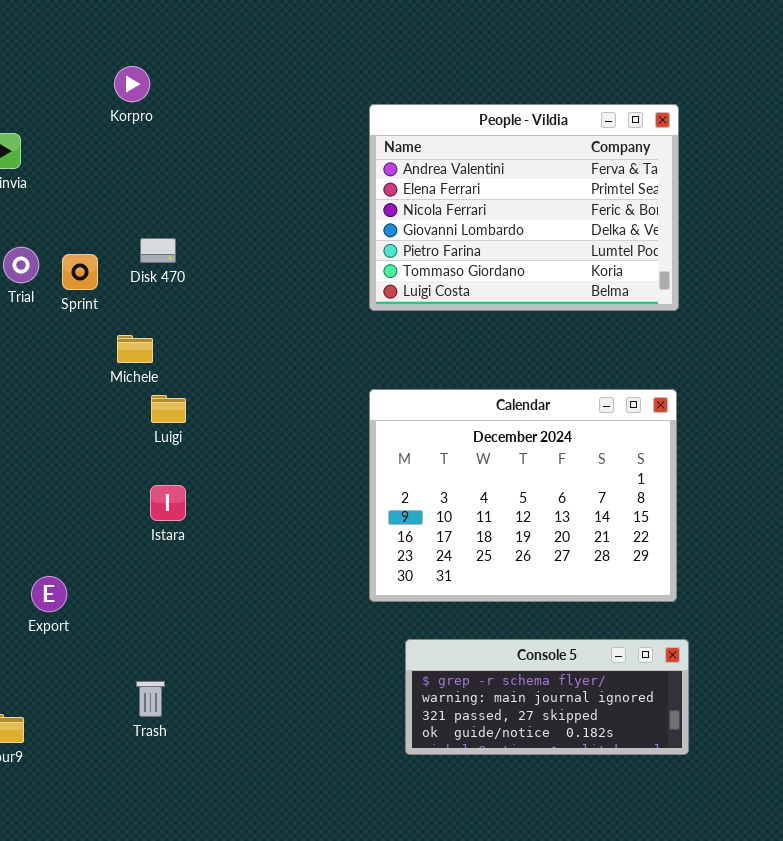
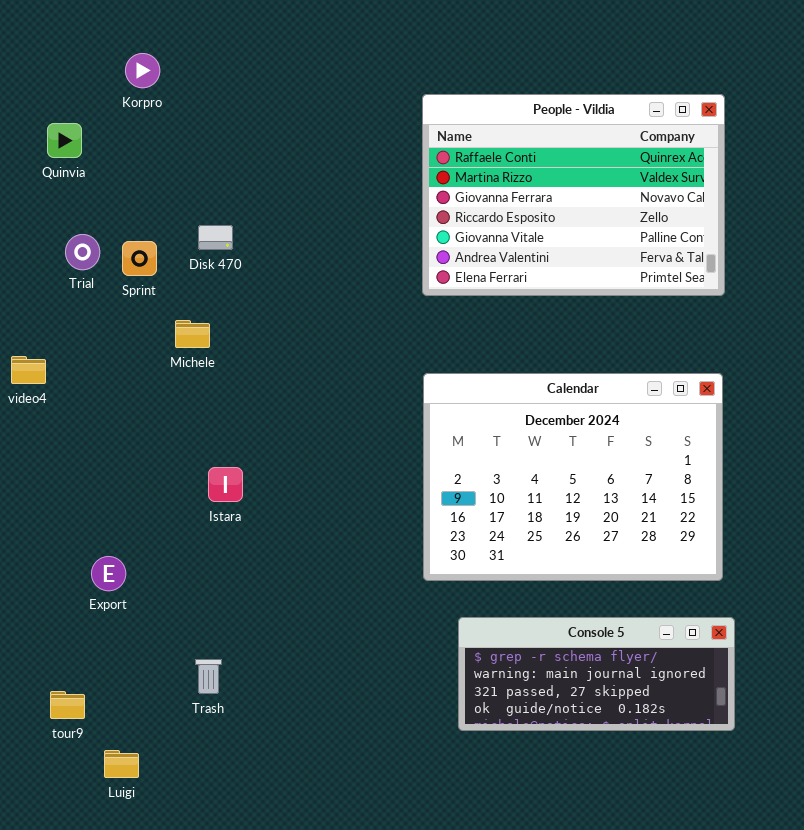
Korpro: [114,66,150,102] -> [125,53,160,88], moved
People - Vildia: [369,104,679,311] -> [422,94,725,296], scrolled up 5 rows
Luigi: [151,395,186,423] -> [104,750,139,778], moved

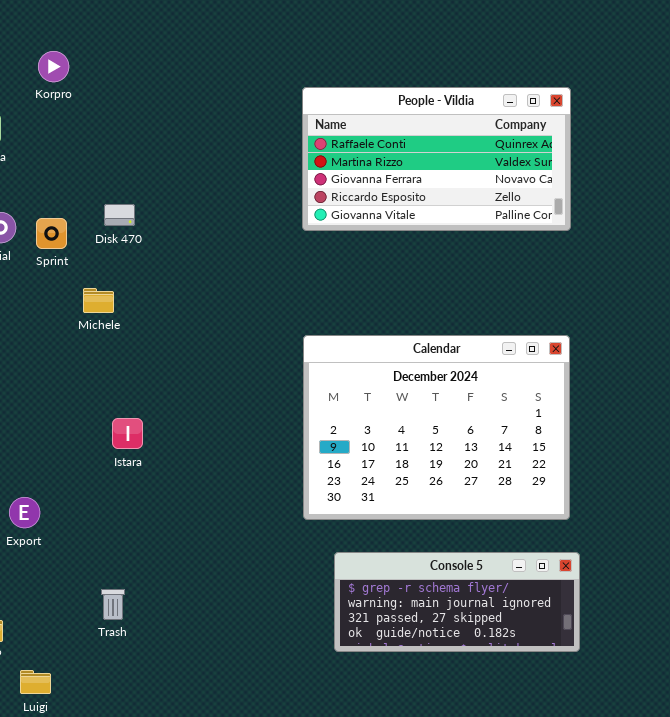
People - Vildia: [422,94,725,296] -> [302,87,571,231], resized

